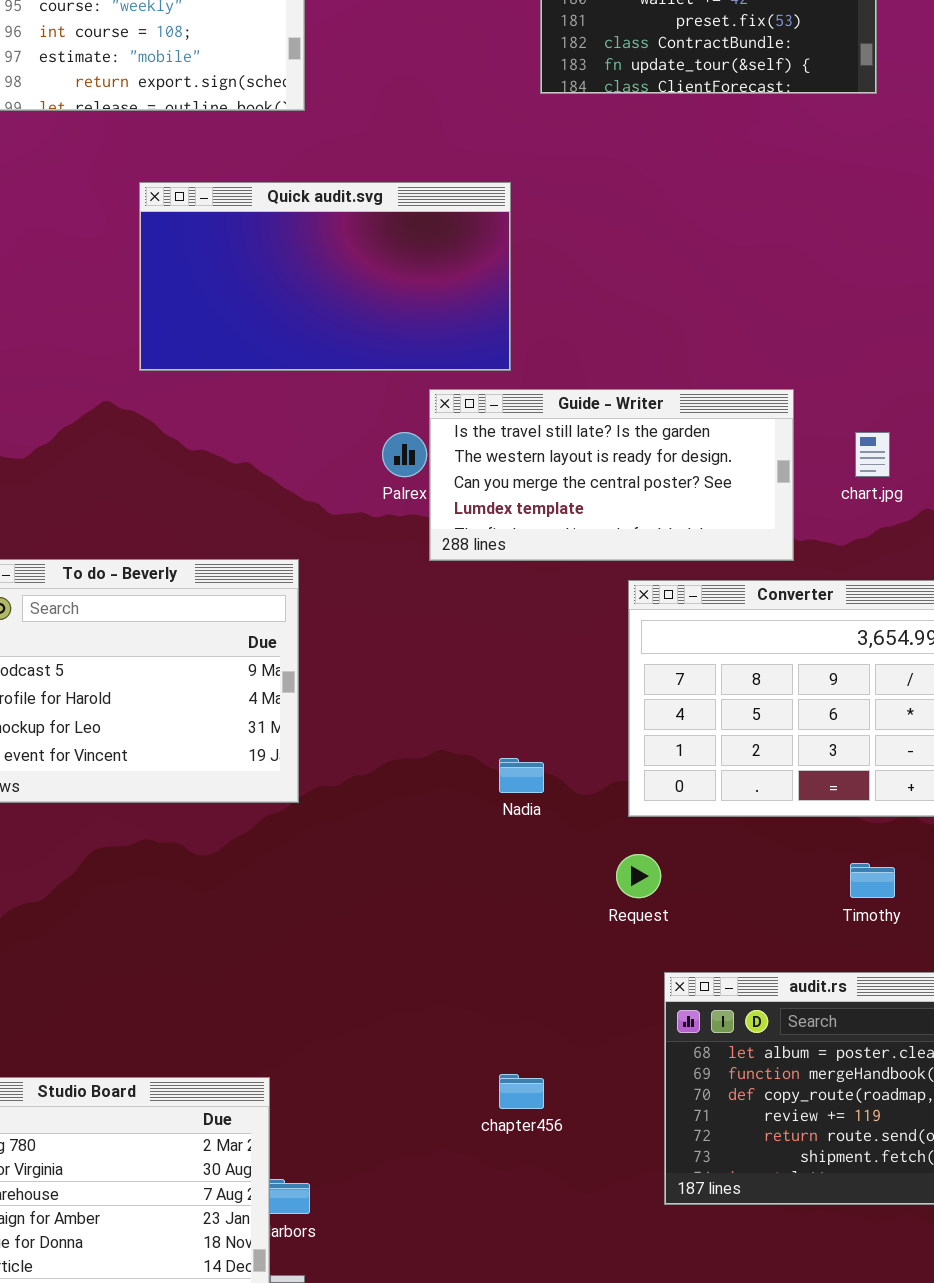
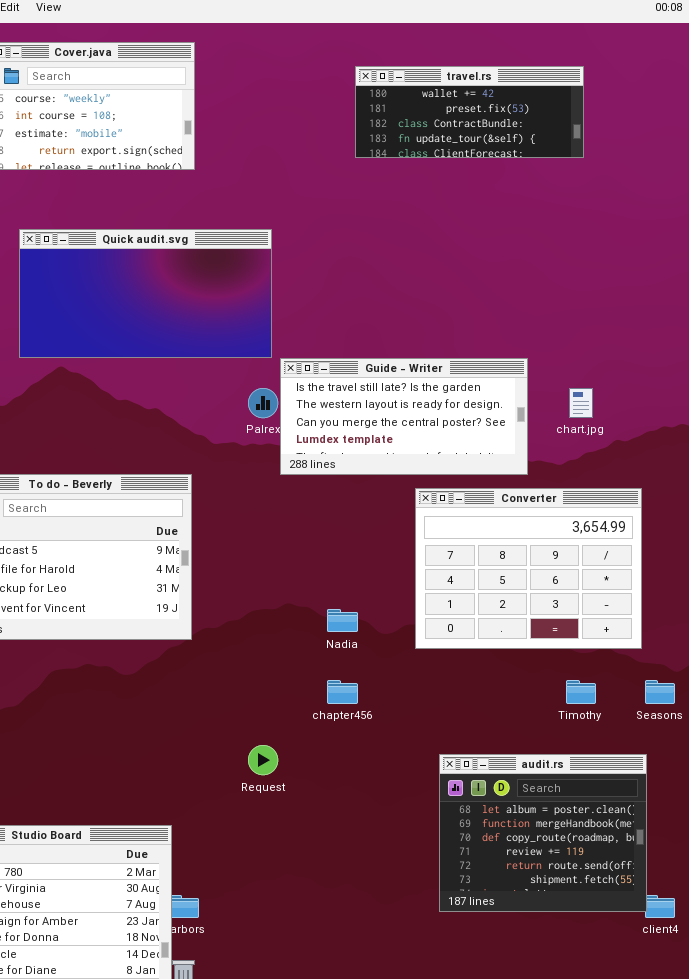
Quick audit.svg: [139,182,511,371] -> [19,229,272,358], moved
Request: [616,854,661,898] -> [248,745,278,775], moved
chapter456: [499,1074,544,1109] -> [327,680,358,704], moved

